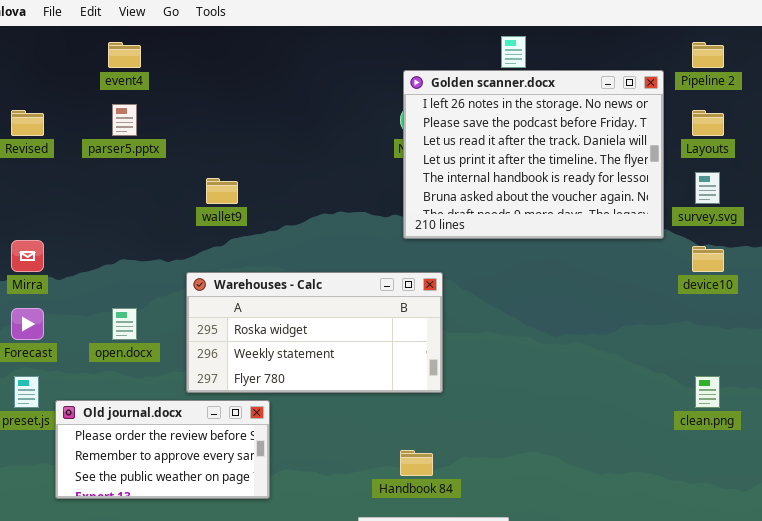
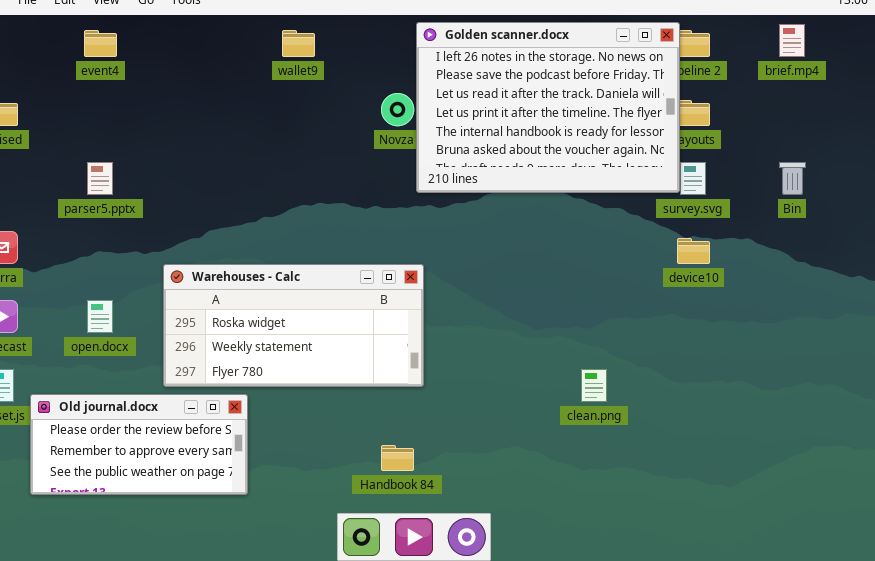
Golden scanner.docx: [403,70,664,239] -> [416,22,680,193], moved
parser5.pptx: [112,104,137,136] -> [87,162,113,195], moved
wallet9: [206,178,238,204] -> [282,30,315,57], moved
clean.png: [695,376,720,408] -> [581,369,607,402], moved

